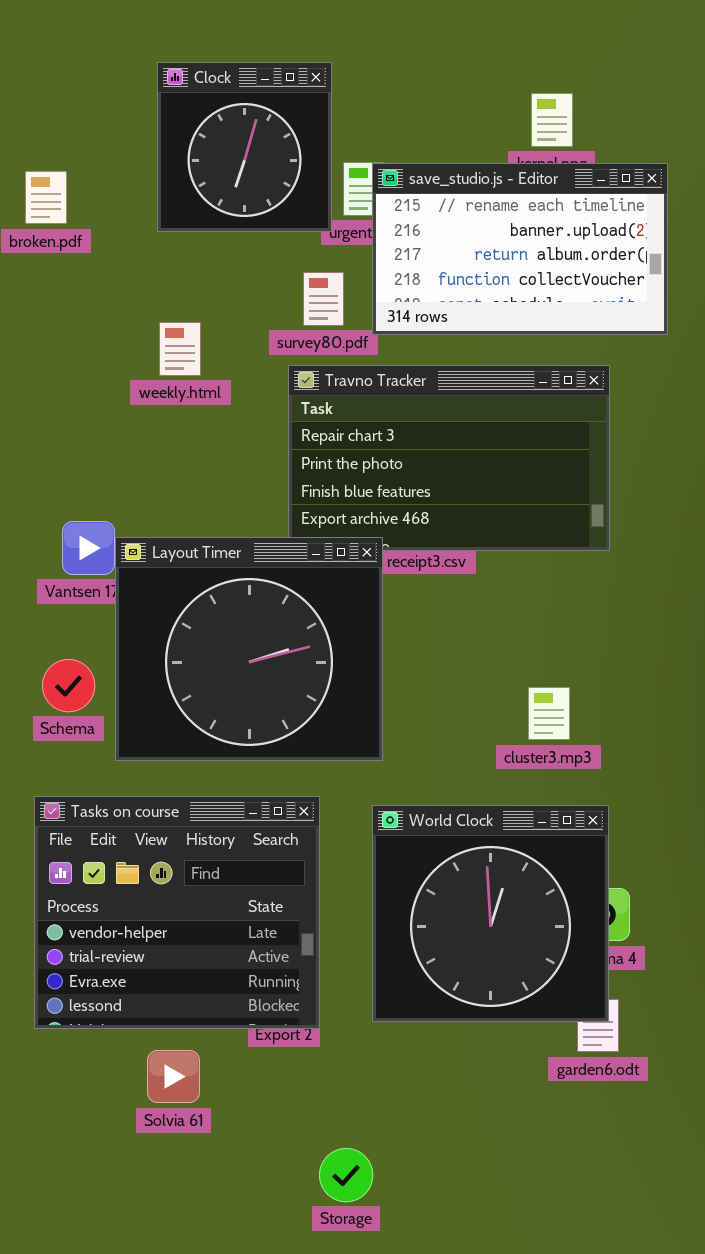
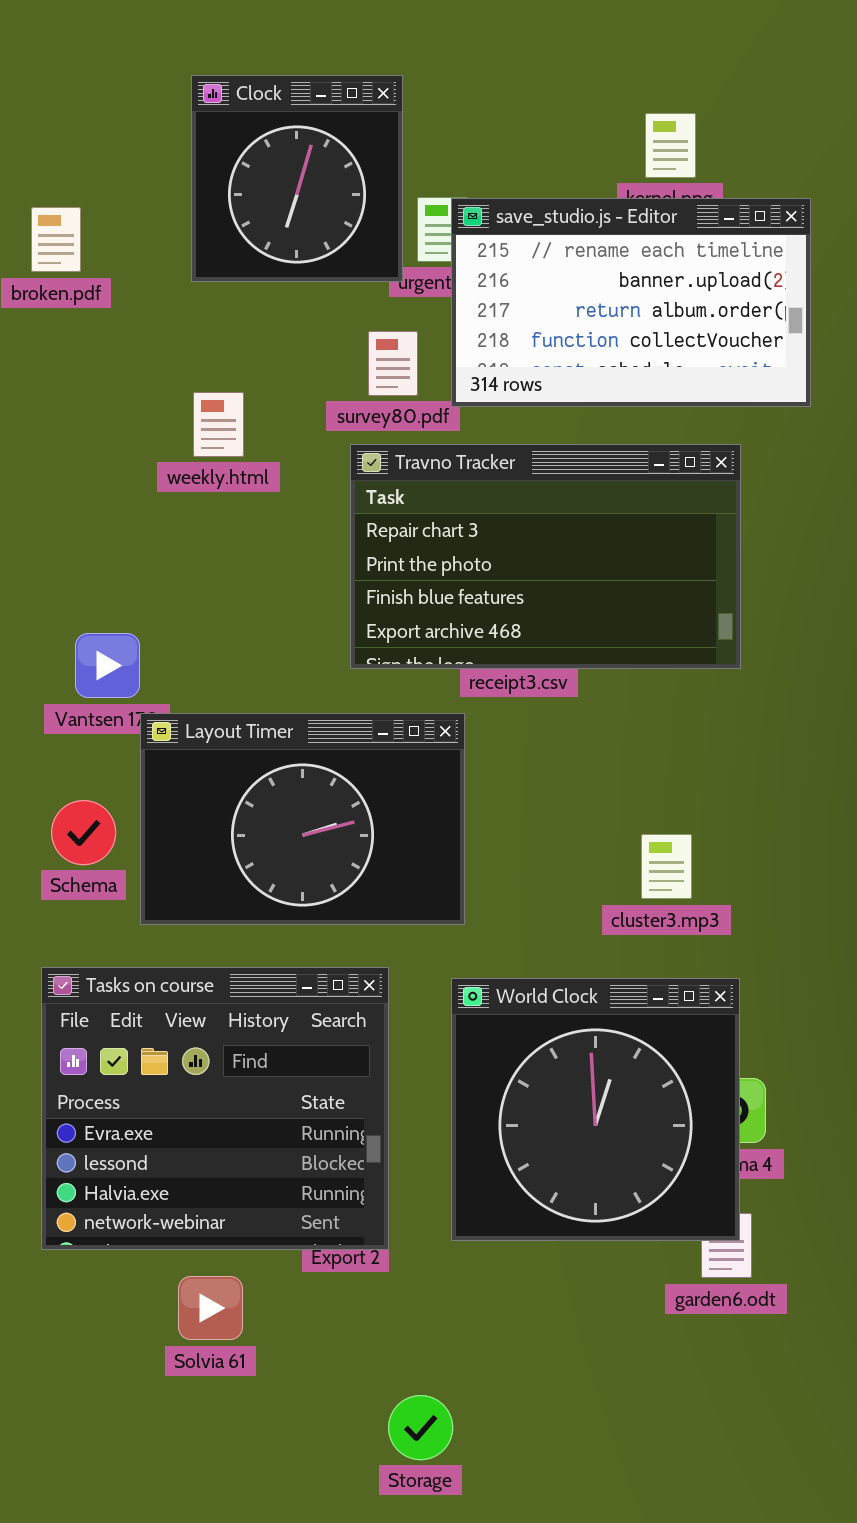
Layout Timer: [115,537,383,761] -> [140,713,465,925], resized
Tasks on course: [34,796,320,1029] -> [41,967,389,1250], scrolled down 2 rows

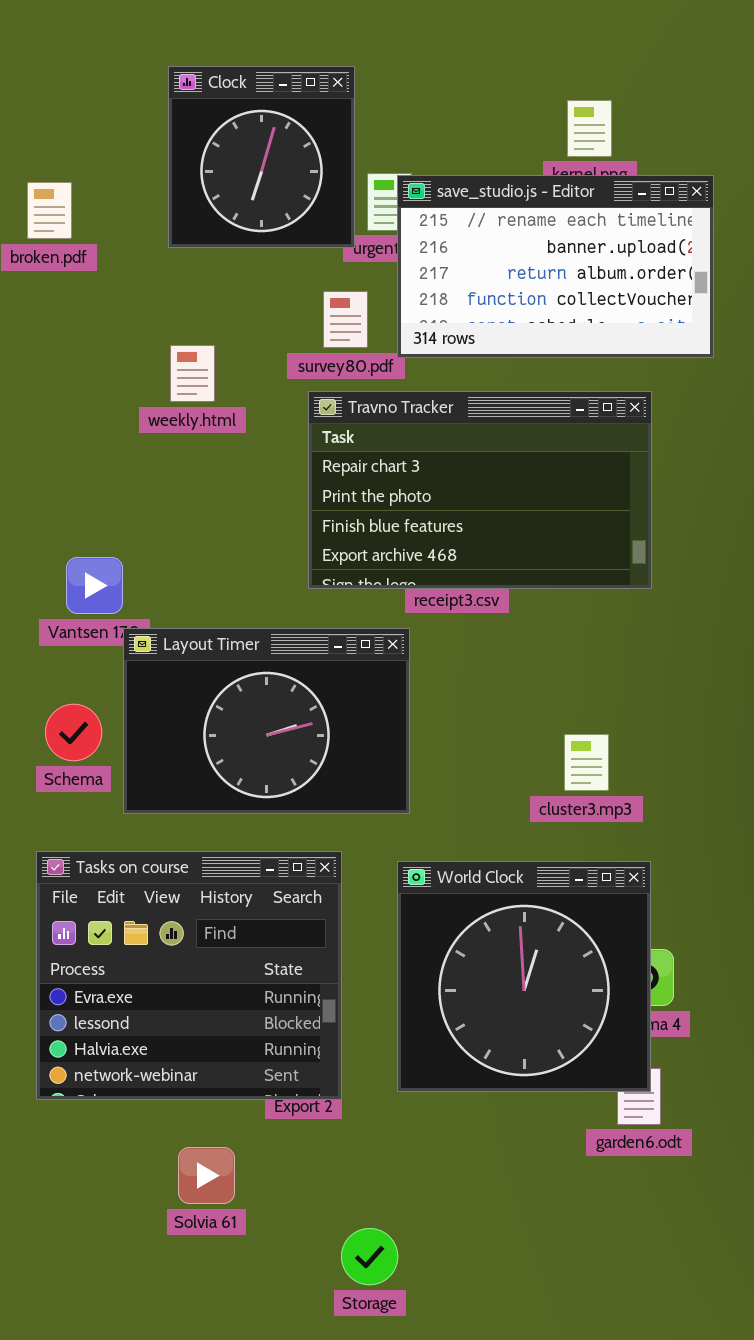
Solvia 61: [178,1276,243,1340] -> [178,1147,235,1204], moved

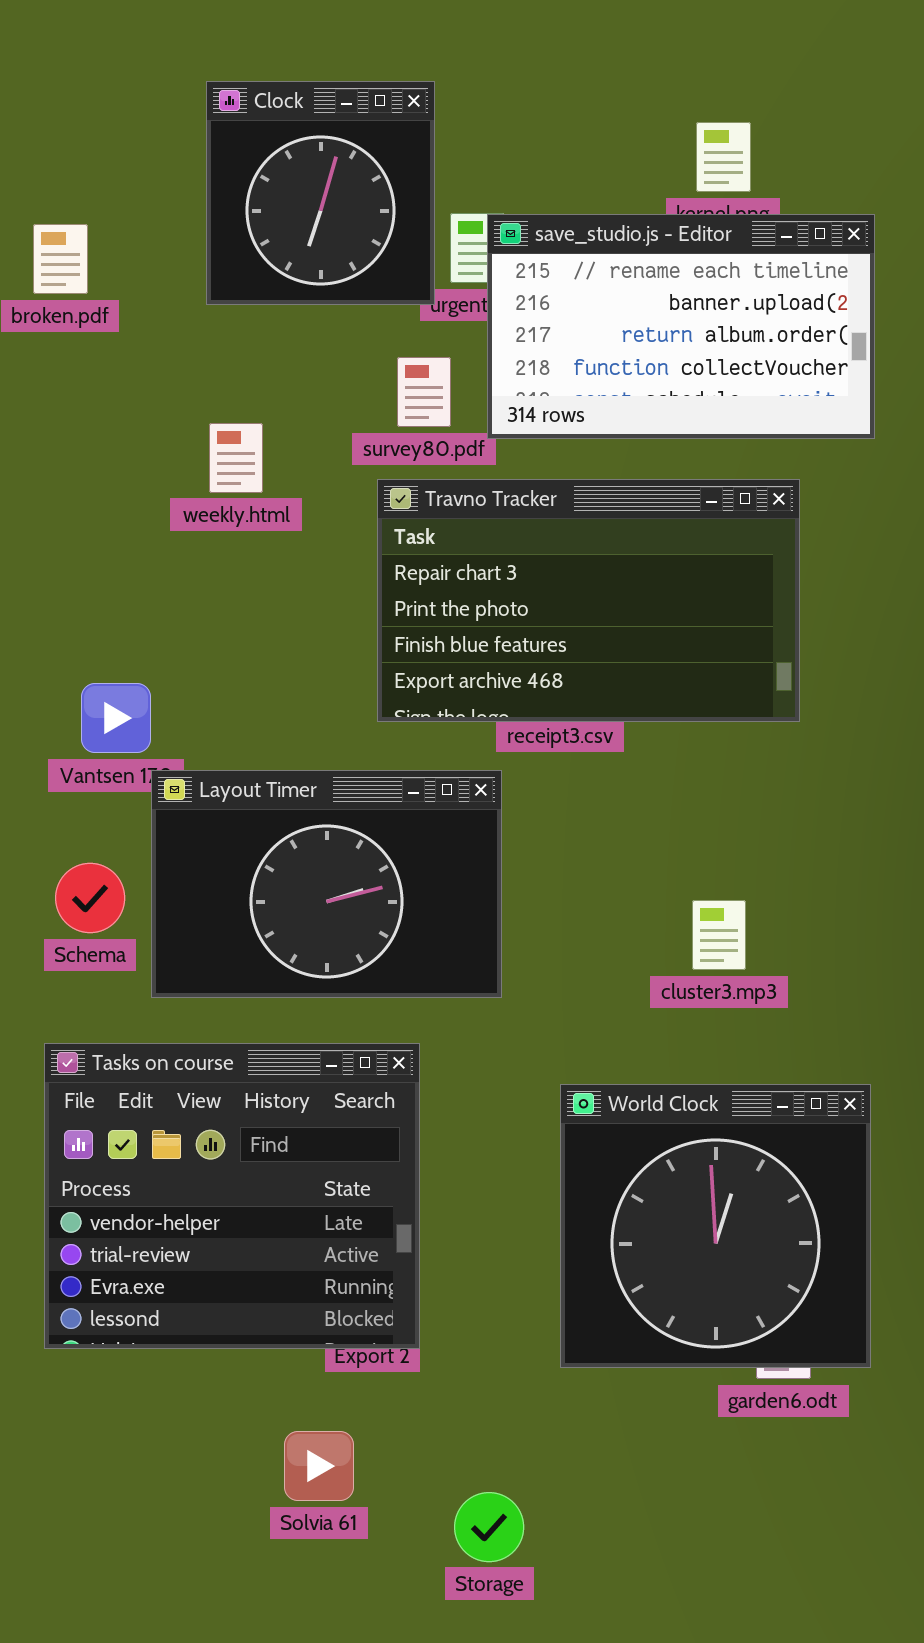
Tasks on course: [36,851,342,1100] -> [44,1043,420,1349], scrolled up 2 rows
World Clock: [397,861,651,1092] -> [560,1084,871,1368], moved
Solvia 61: [178,1147,235,1204] -> [284,1431,354,1501], moved
Storage: [341,1228,398,1285] -> [454,1492,524,1562], moved

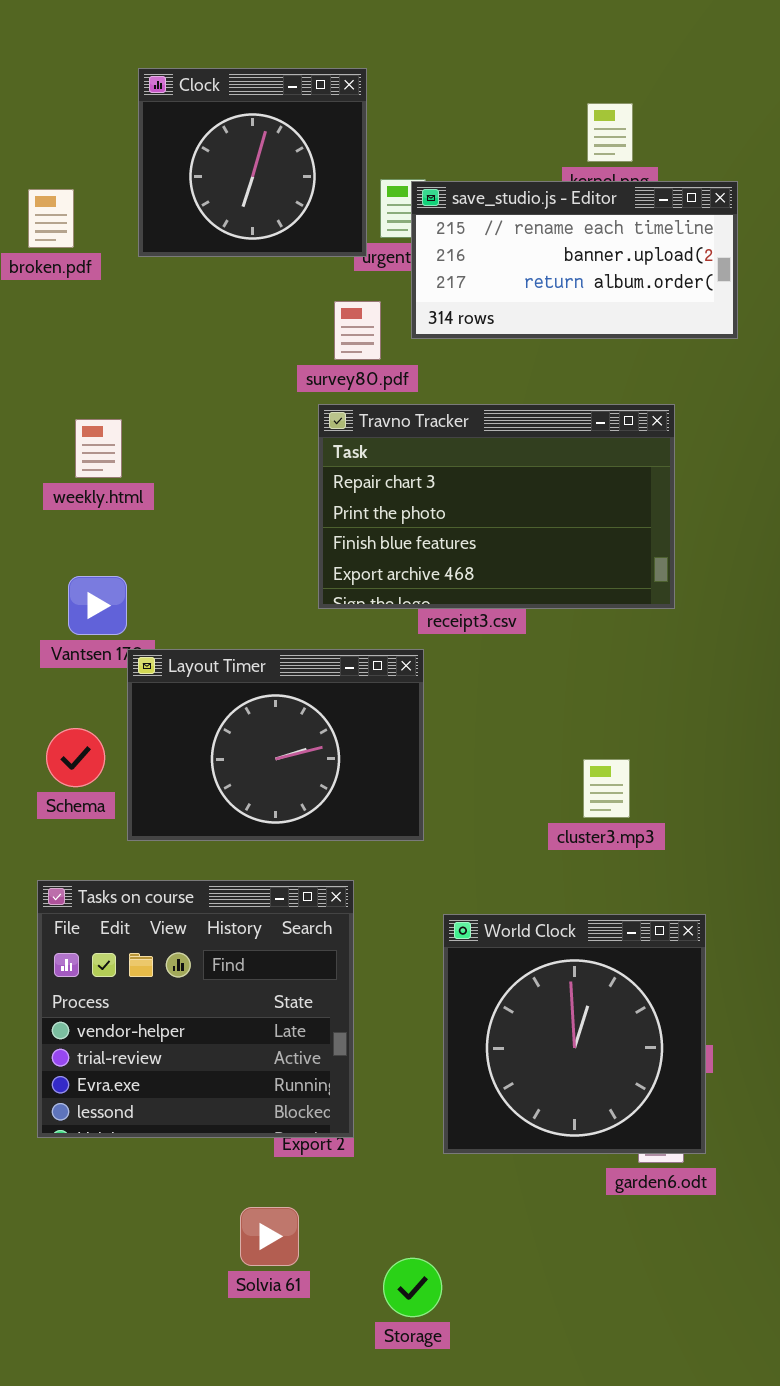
Clock: [206,81,435,305] -> [138,68,367,257], resized
save_studio.js - Editor: [487,214,875,439] -> [411,181,738,339], resized
weekly.html: [209,423,263,493] -> [75,419,122,478], moved
World Clock: [560,1084,871,1368] -> [443,914,706,1154], moved

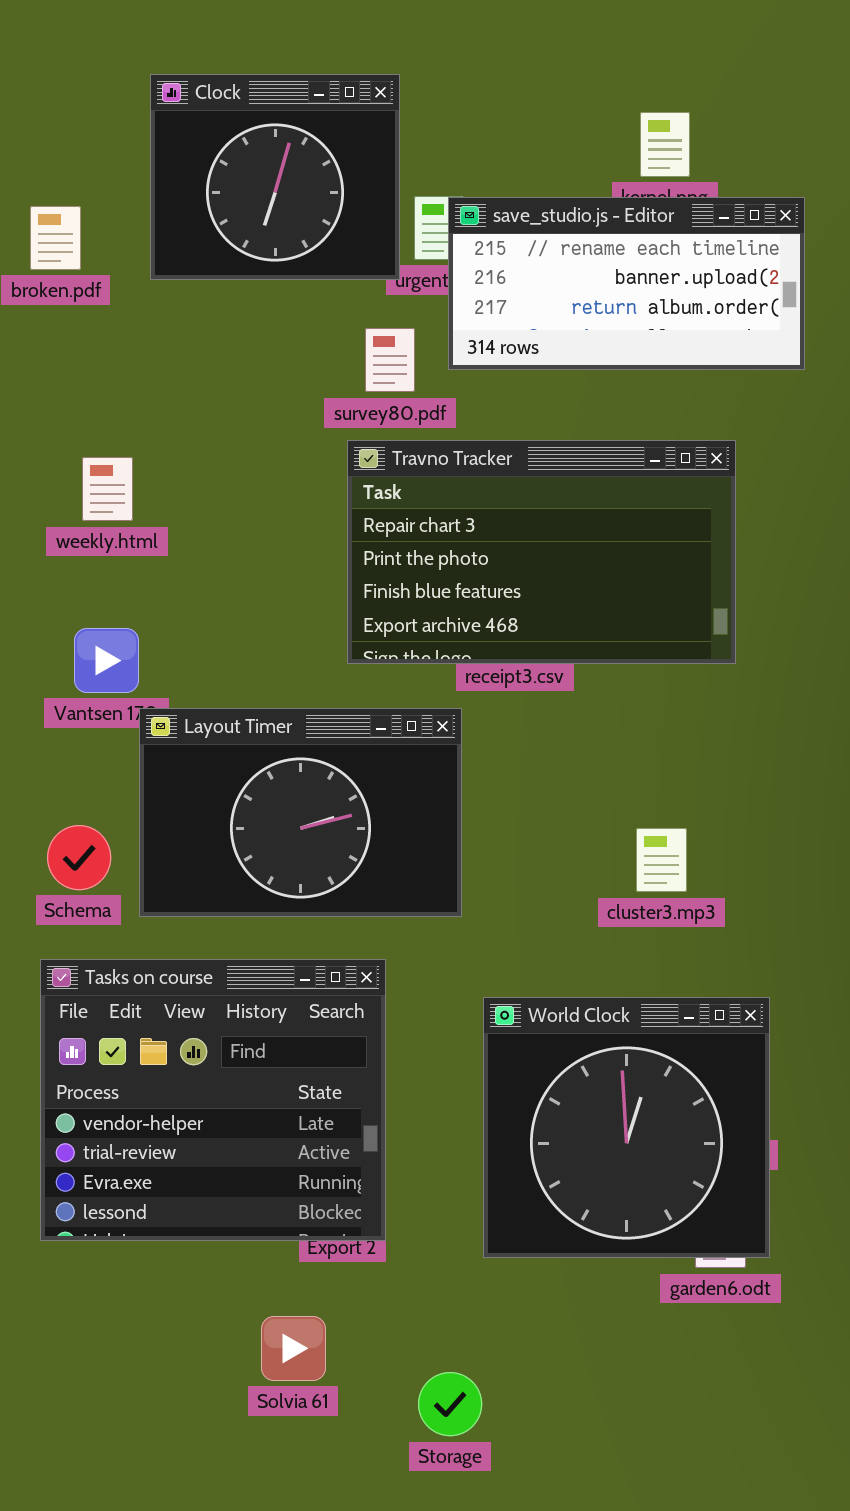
Schema: [46,728,105,787] -> [47,825,111,890], moved

